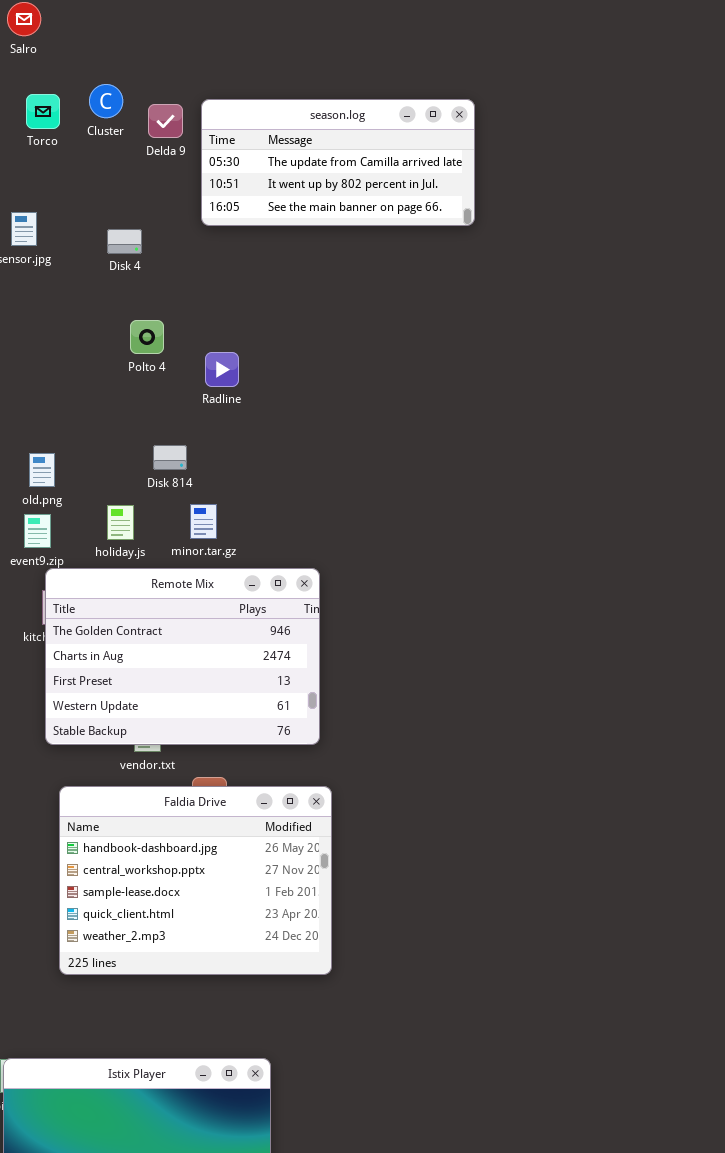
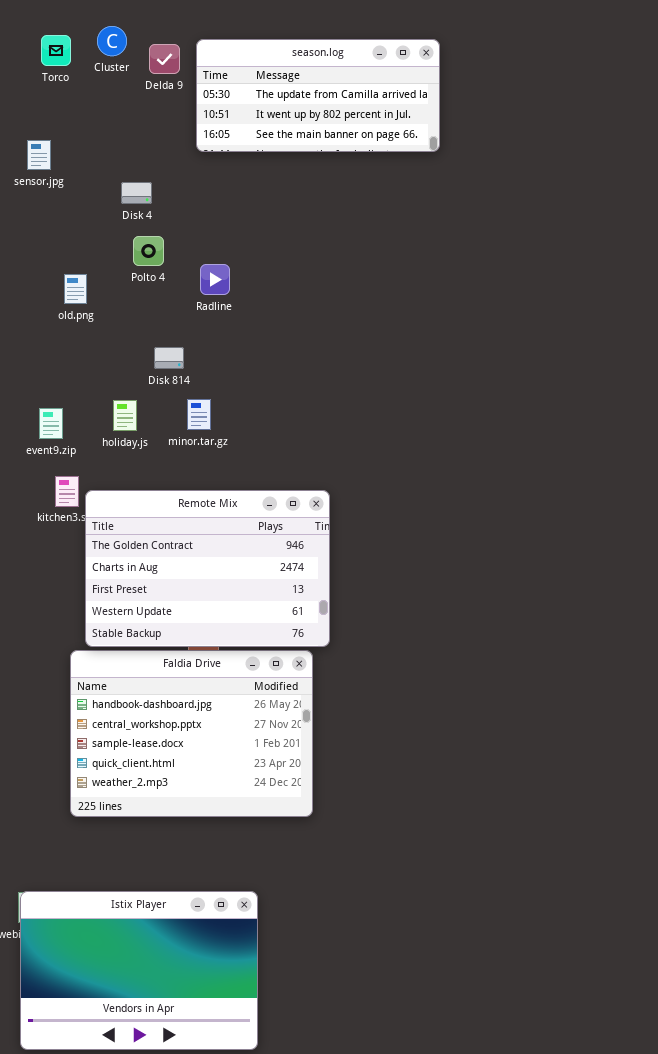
Disk 4: [107,229,142,254] -> [121,182,152,204], moved
old.png: [29,453,55,487] -> [64,274,87,304], moved
Remote Mix: [45,568,320,745] -> [85,490,330,647], moved

